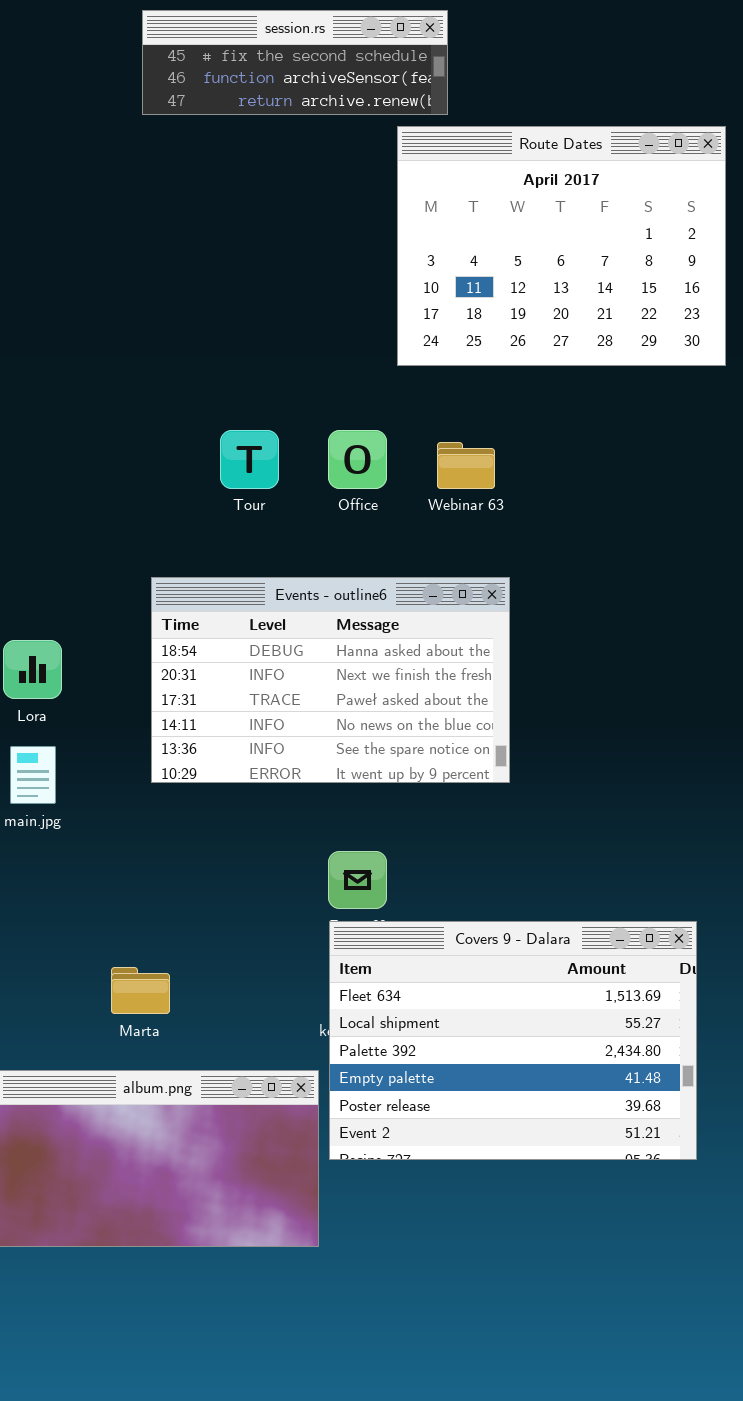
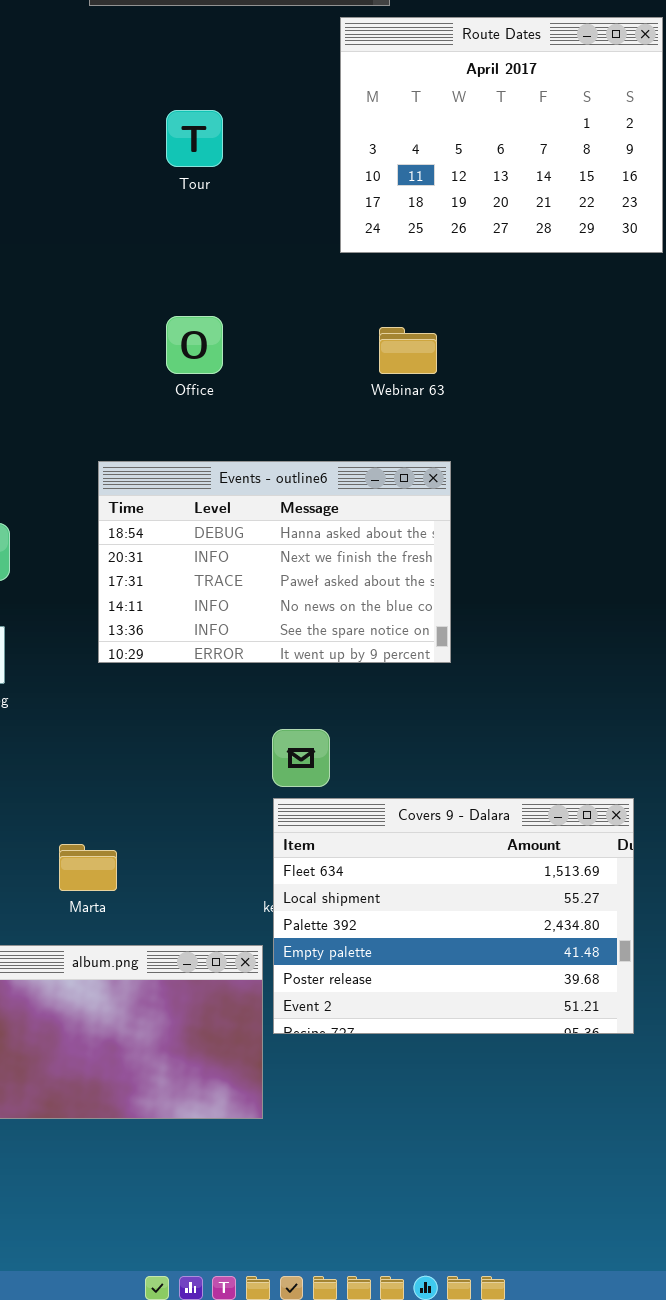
Tour: [220,430,279,489] -> [166,110,223,167], moved
Office: [328,430,387,489] -> [166,316,223,374], moved

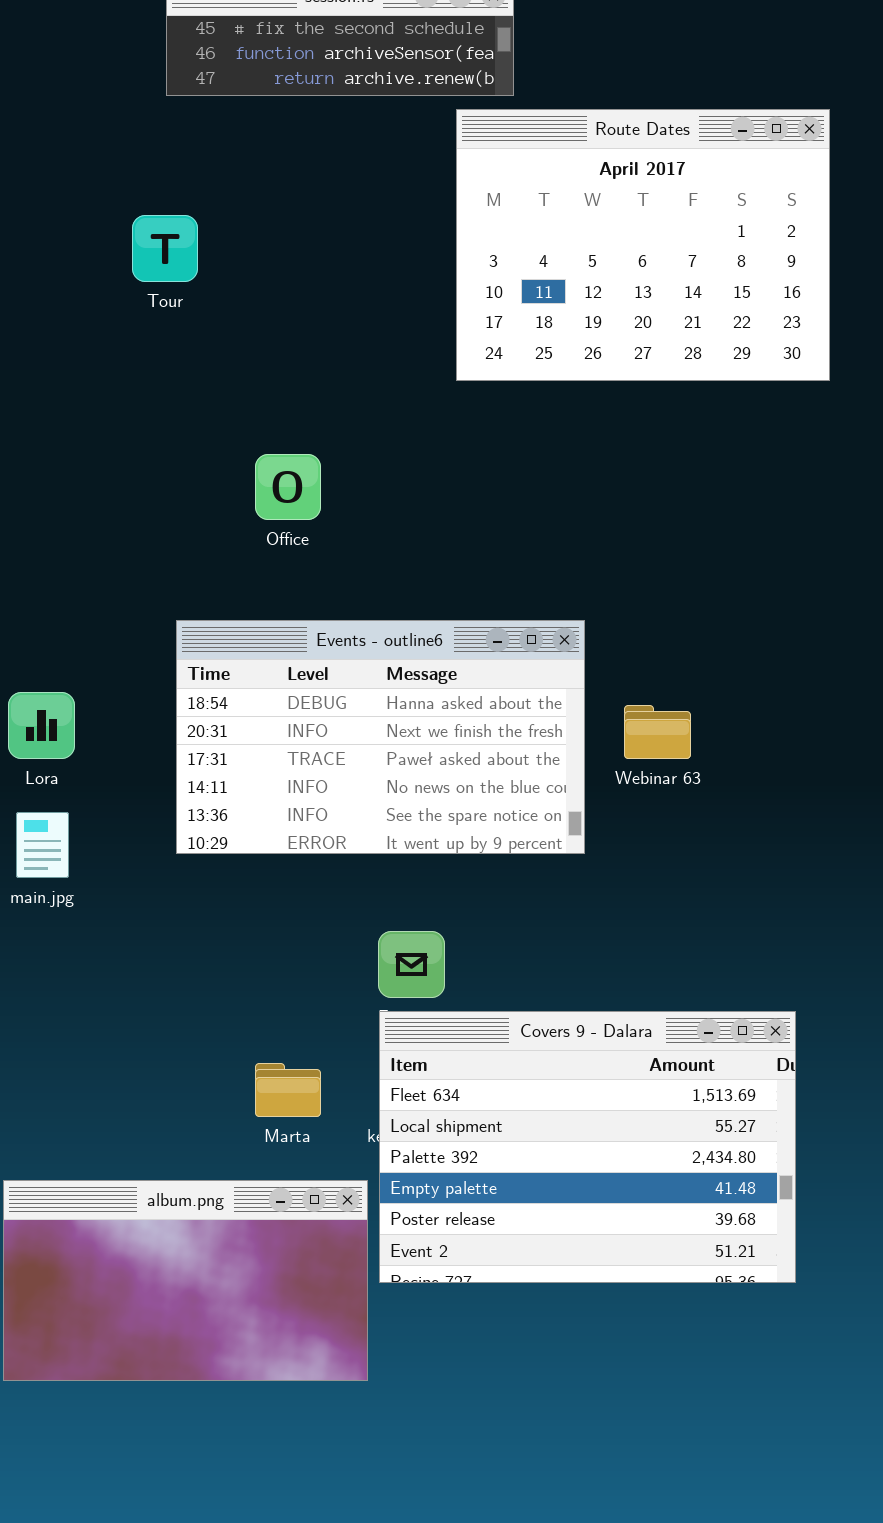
Tour: [166,110,223,167] -> [132,215,198,282], moved
Webinar 63: [379,327,437,374] -> [624,705,691,759], moved
Marta: [59,844,117,891] -> [255,1063,321,1117], moved

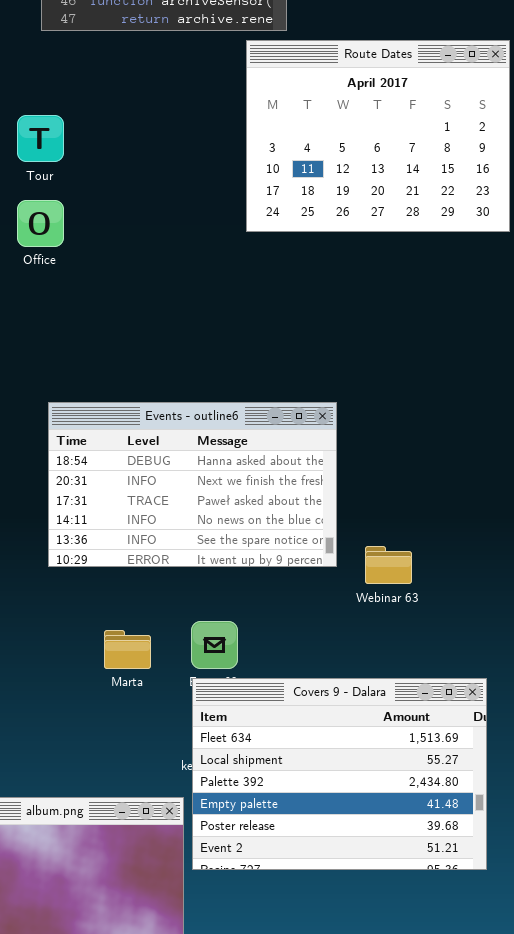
Office: [255,454,321,520] -> [17,200,64,247], moved
Webinar 63: [624,705,691,759] -> [365,546,412,584], moved
Marta: [255,1063,321,1117] -> [104,630,151,669], moved

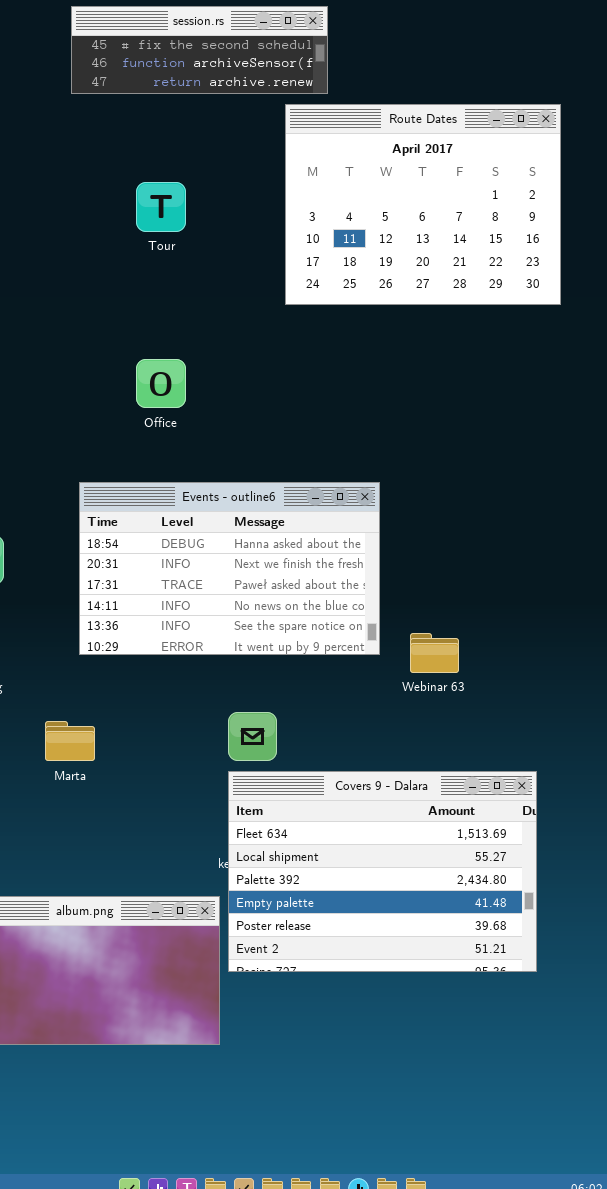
Tour: [17,115,64,162] -> [136,182,186,232], moved
Office: [17,200,64,247] -> [136,359,186,408], moved
Marta: [104,630,151,669] -> [45,721,95,761], moved

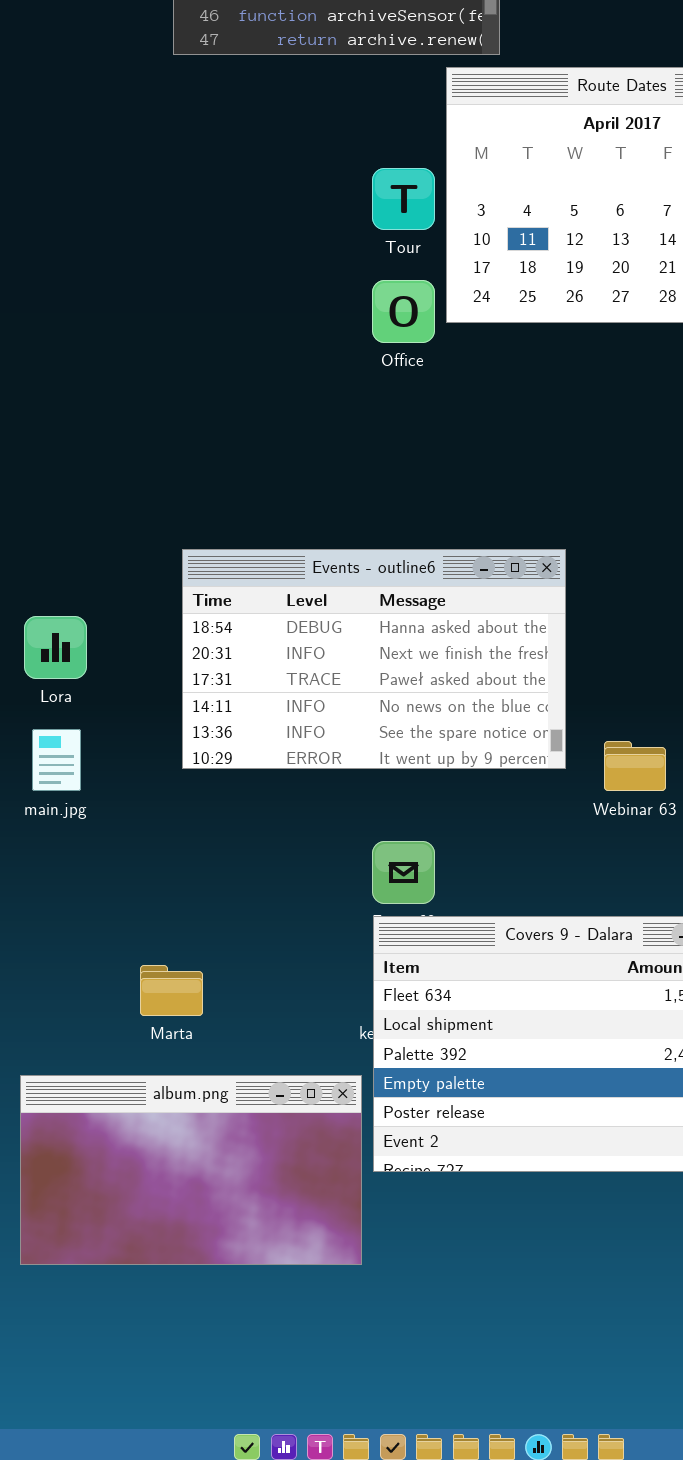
Tour: [136,182,186,232] -> [372,168,435,230], moved
Office: [136,359,186,408] -> [372,280,435,343], moved
Marta: [45,721,95,761] -> [140,965,203,1016], moved

